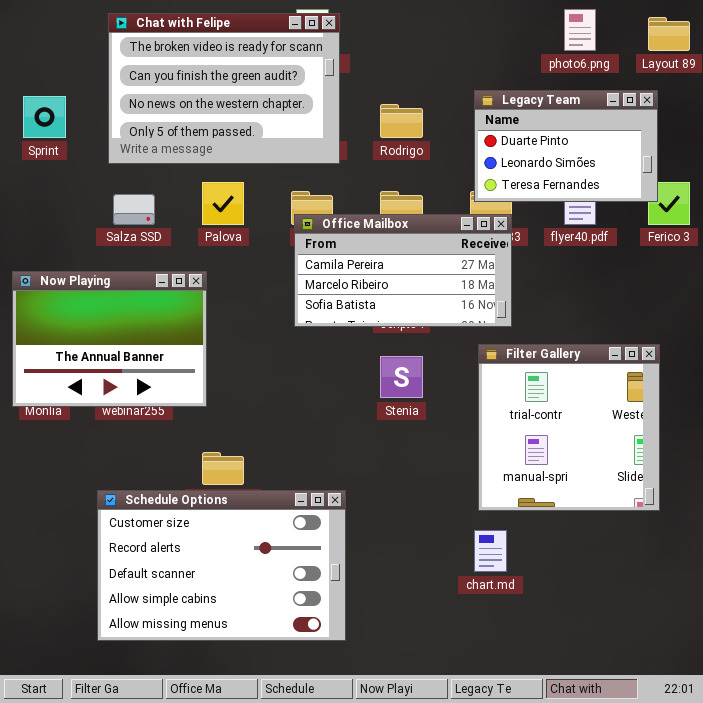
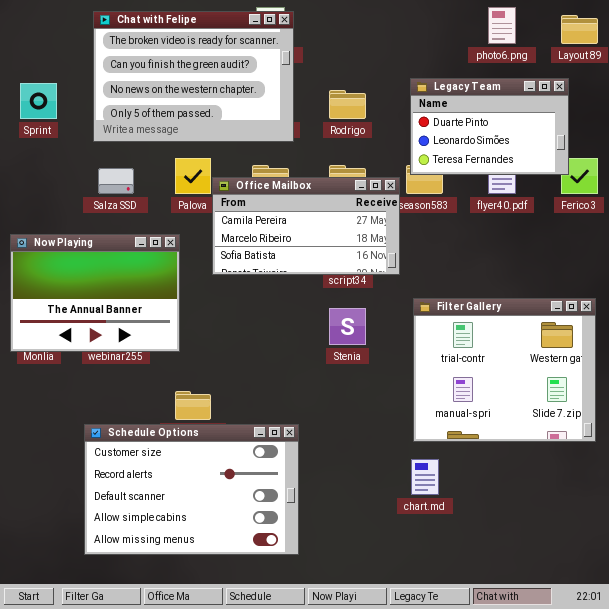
Office Mailbox: [294,214,512,327] -> [212,177,400,275], moved
Filter Gallery: [478,344,660,511] -> [413,298,596,442], resized

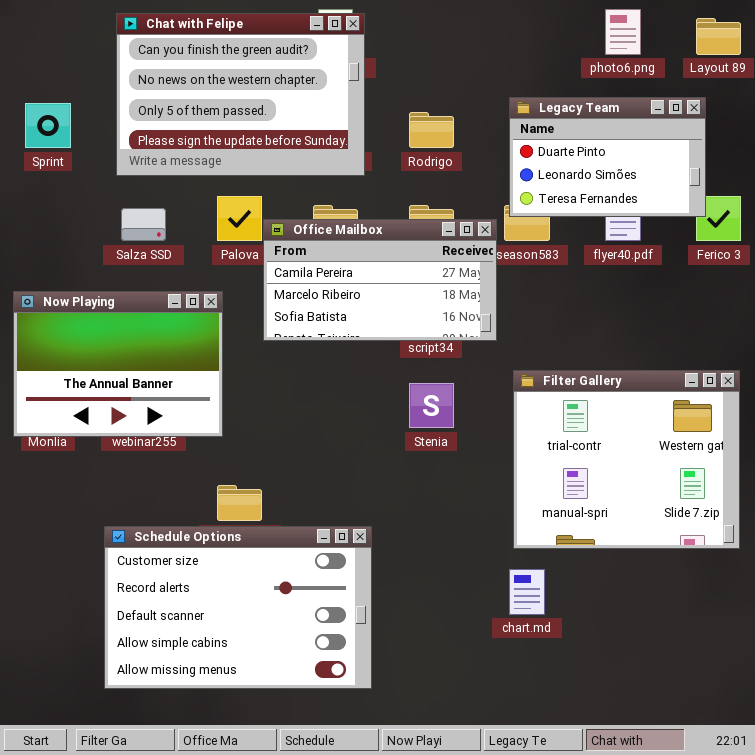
Chat with Felipe: [93,11,294,142] -> [116,13,365,176], scrolled down 1 row

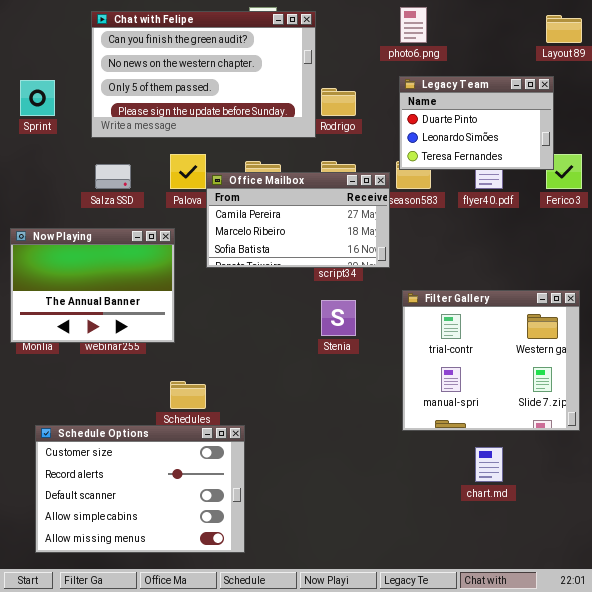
photo6.png: [605,9,641,55] -> [400,7,427,43], moved
Chat with Felipe: [116,13,365,176] -> [91,11,316,138], resized
Schedule Options: [104,526,372,689] -> [35,425,245,553], moved
chart.md: [509,569,545,615] -> [475,447,503,482], moved

